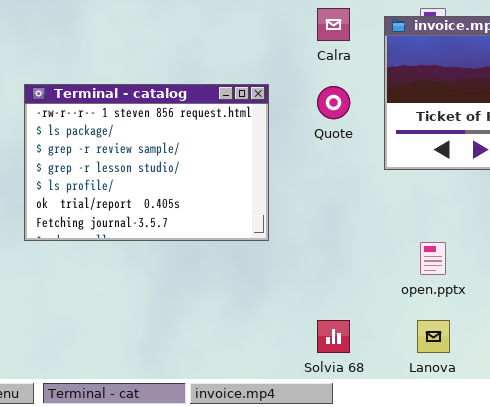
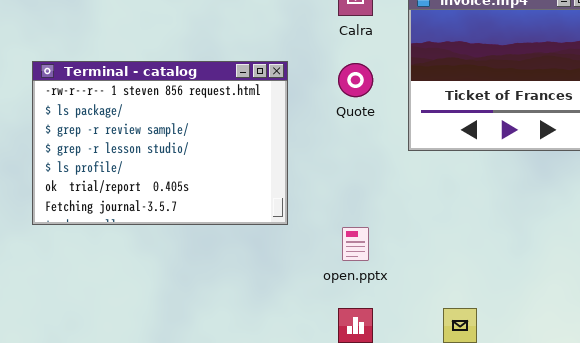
open.pptx: [420,242,446,275] -> [342,227,369,261], moved

